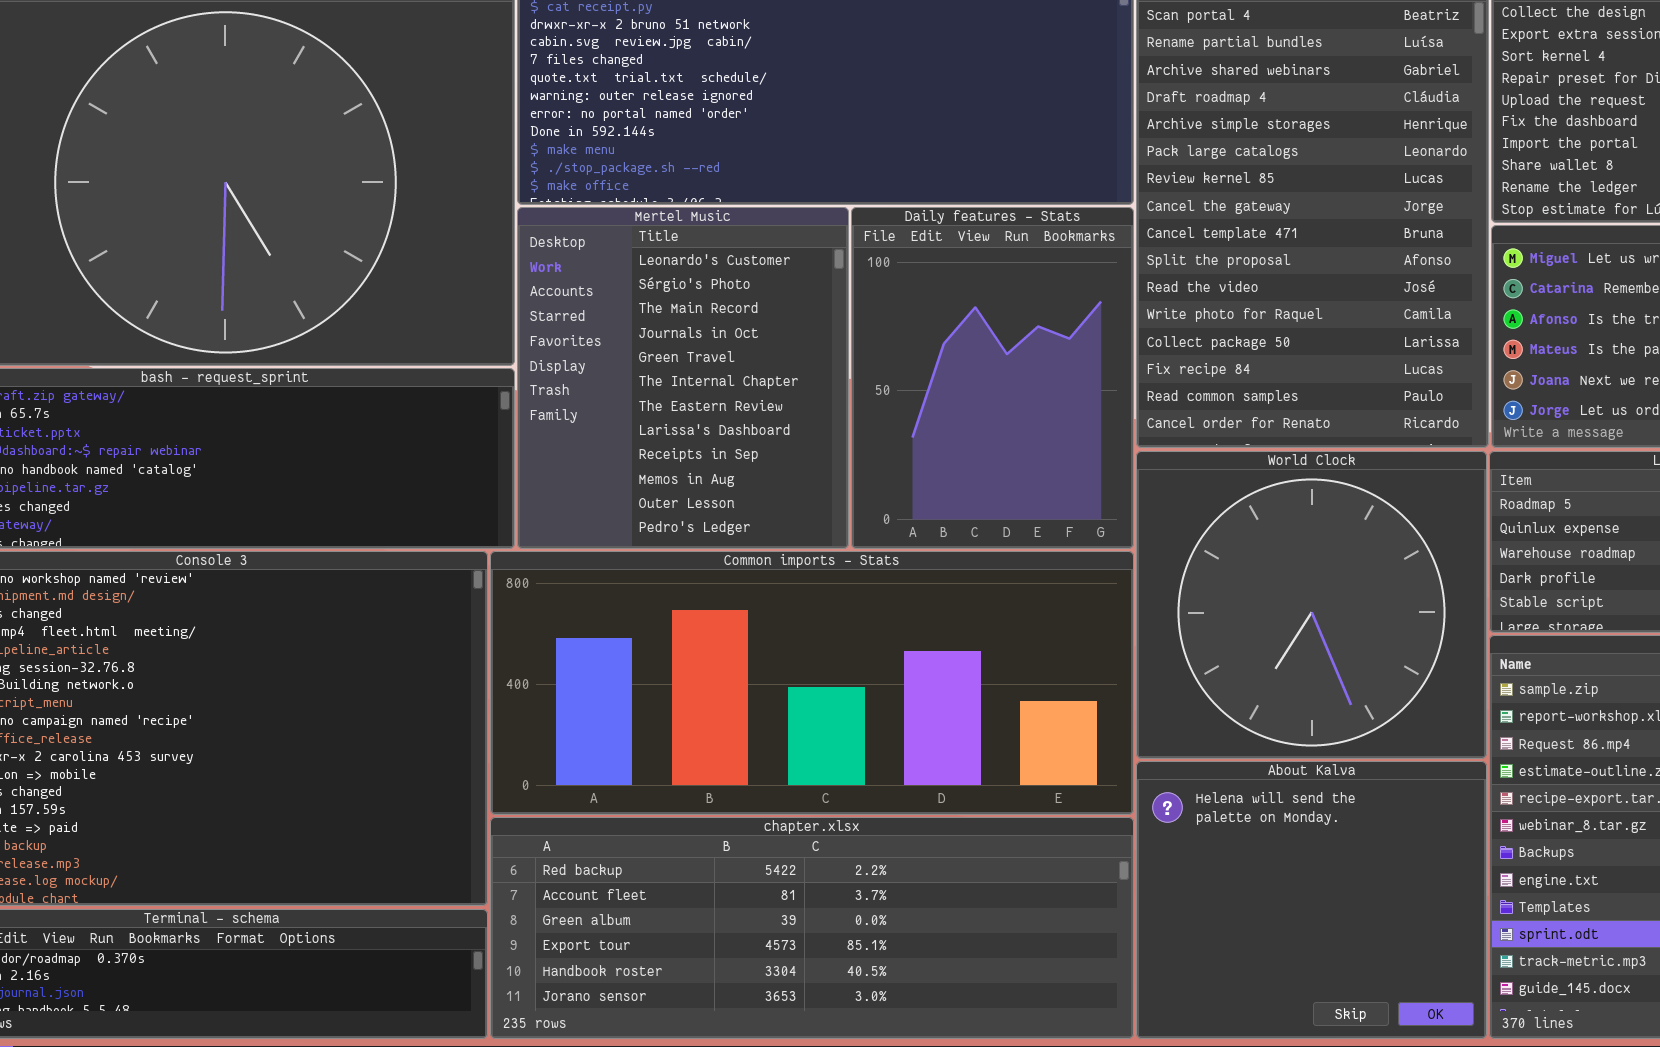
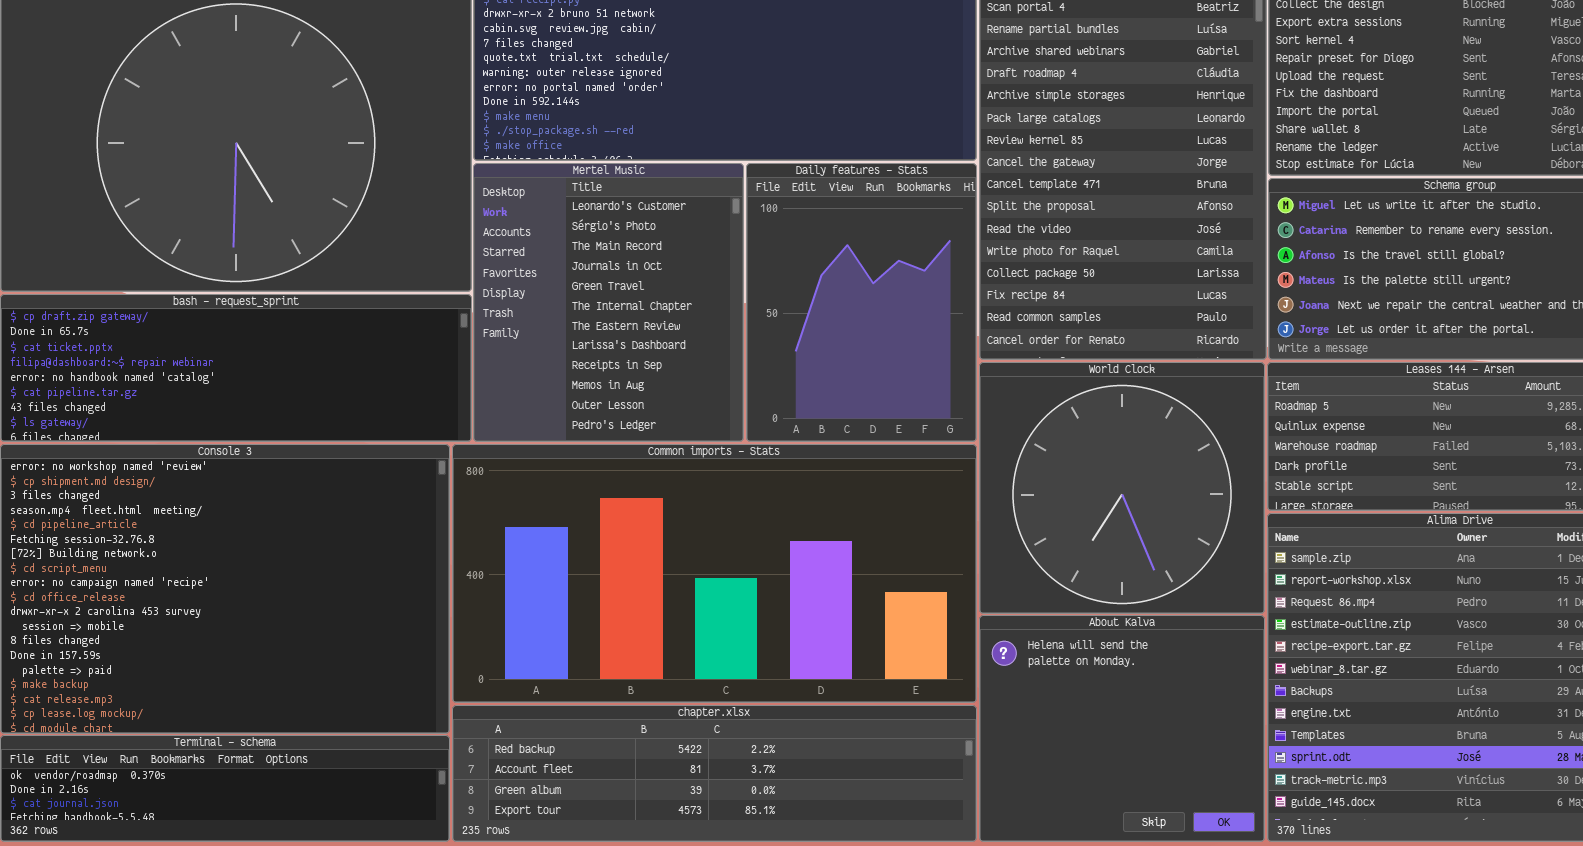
Common imports - Stats: [490,551,1134,815] -> [452,444,977,703], resized
chapter.xlsx: [490,817,1134,1039] -> [452,705,977,842], resized

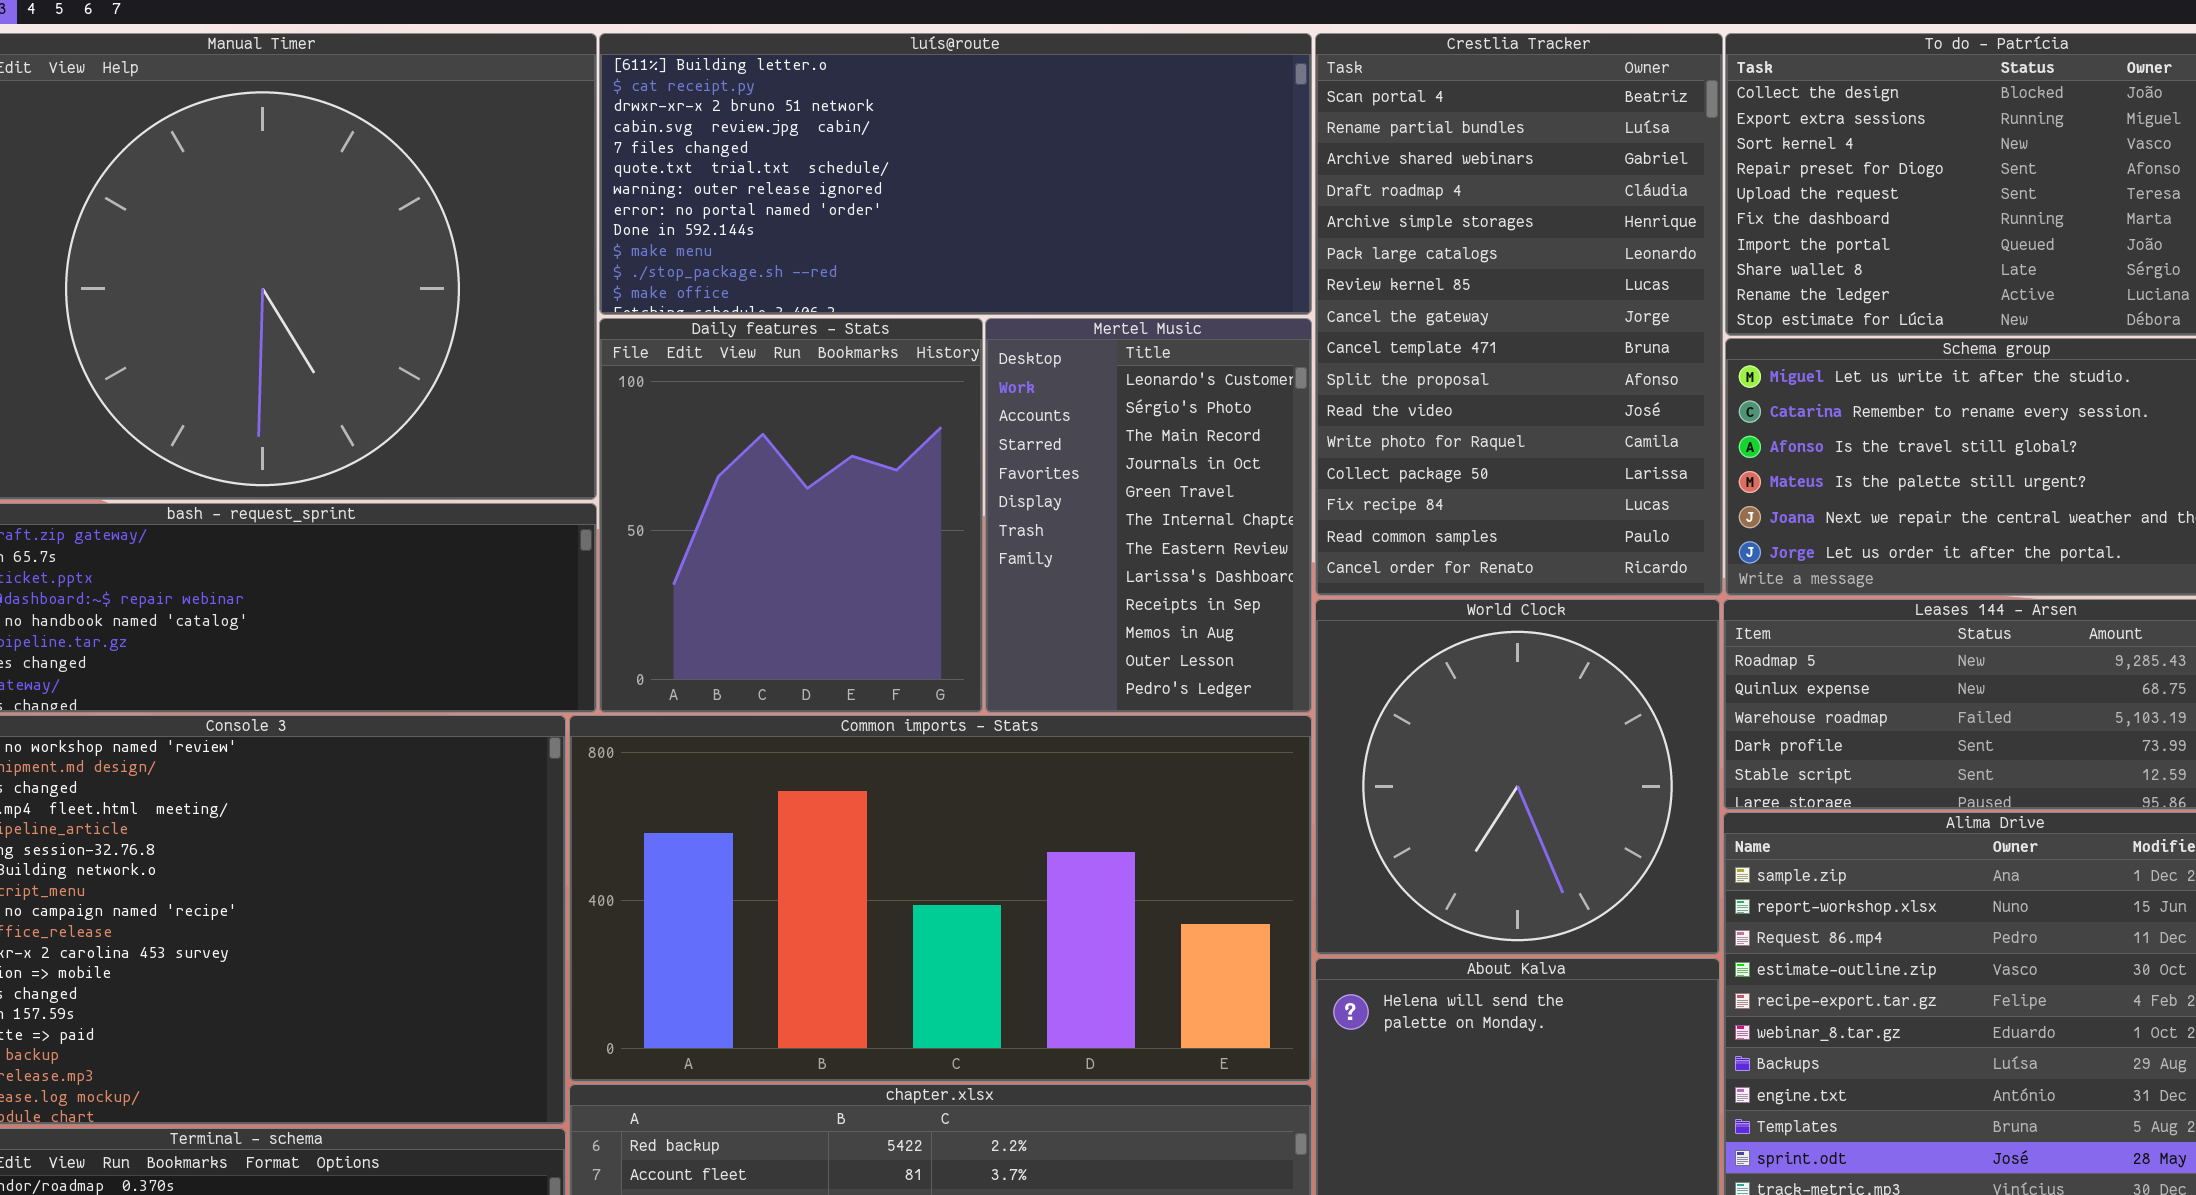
Mertel Music: [473,163,744,442] -> [985,318,1312,713], moved, resized
Daily features - Stats: [746,163,977,442] -> [599,318,983,713], moved, resized

